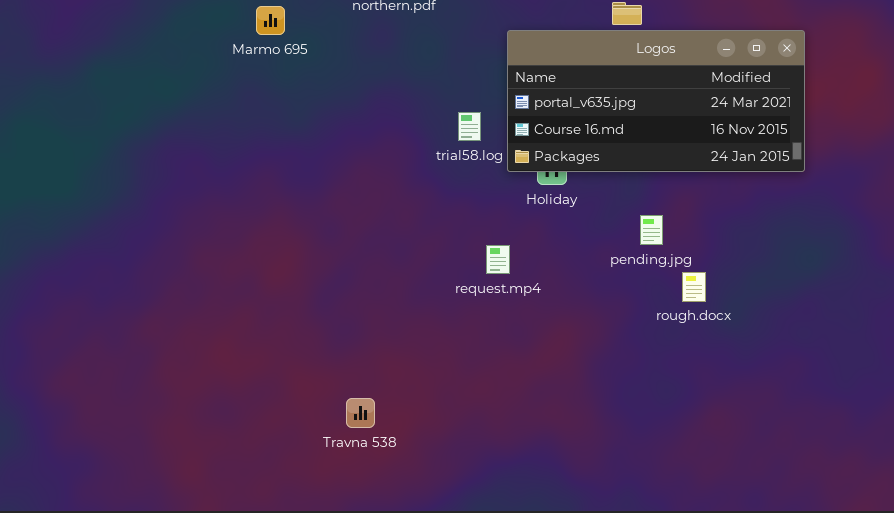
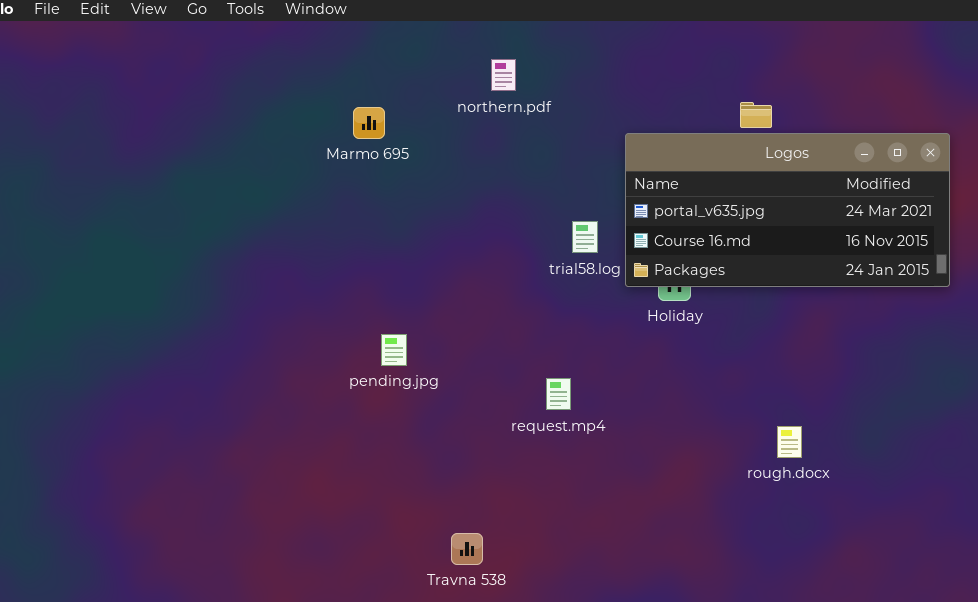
pending.jpg: [640,215,663,245] -> [381,334,407,366], moved
request.mp4: [486,245,510,274] -> [546,378,571,410], moved
rough.docx: [682,272,706,302] -> [777,426,802,458], moved

